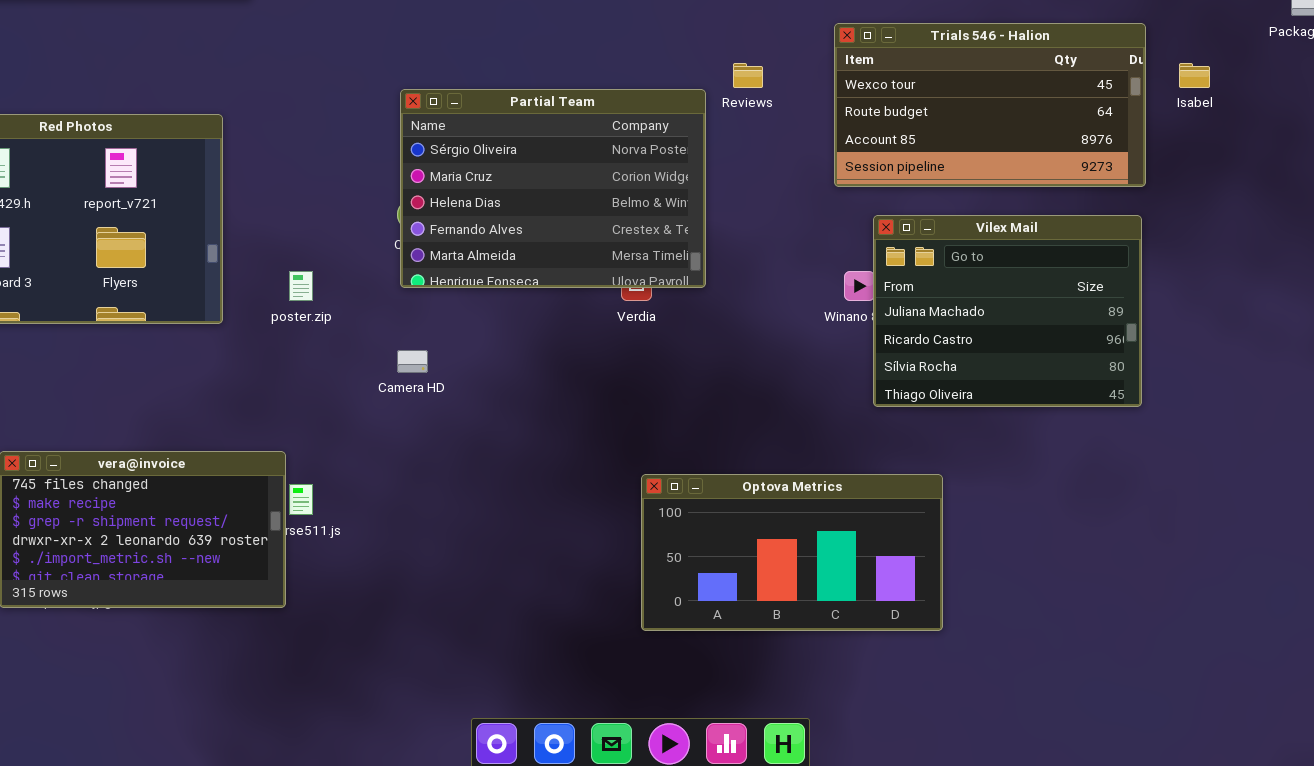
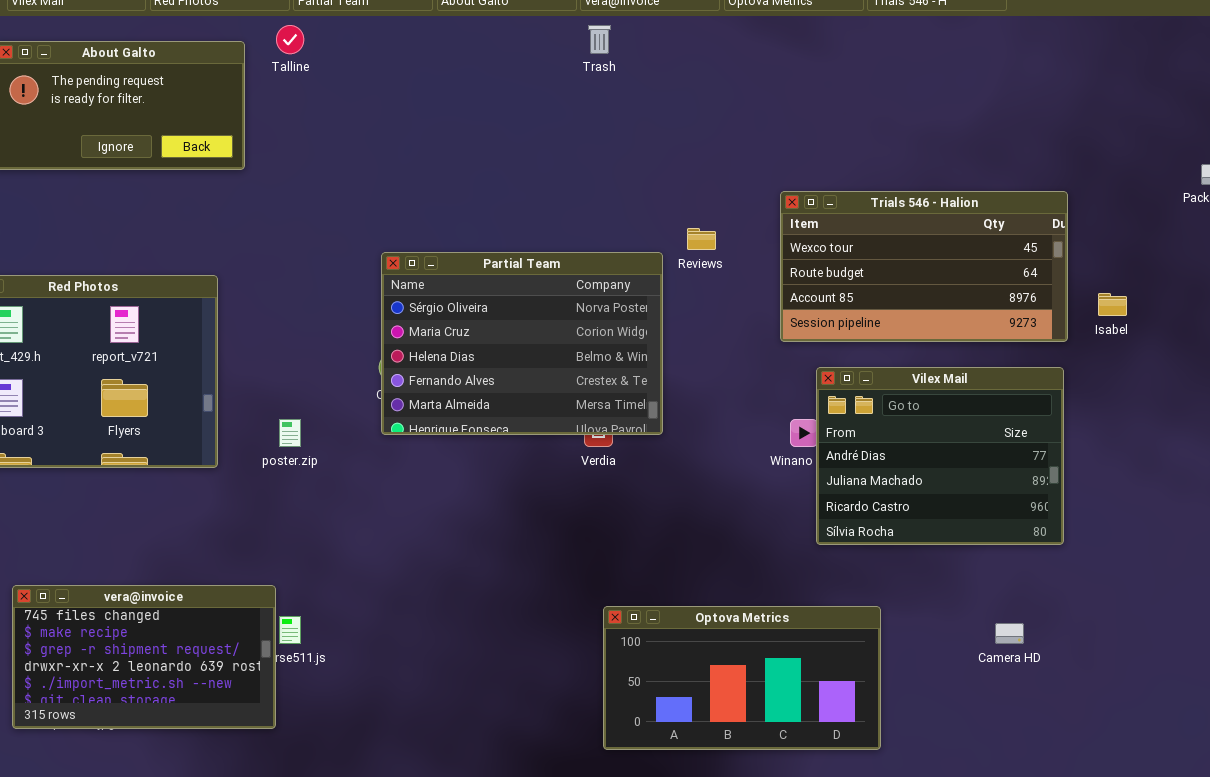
Isabel: [1179,63,1210,88] -> [1098,293,1127,316], moved
Vilex Mail: [873,215,1142,407] -> [816,367,1064,545], scrolled up 1 row
Camera HD: [397,350,428,373] -> [995,623,1024,644], moved

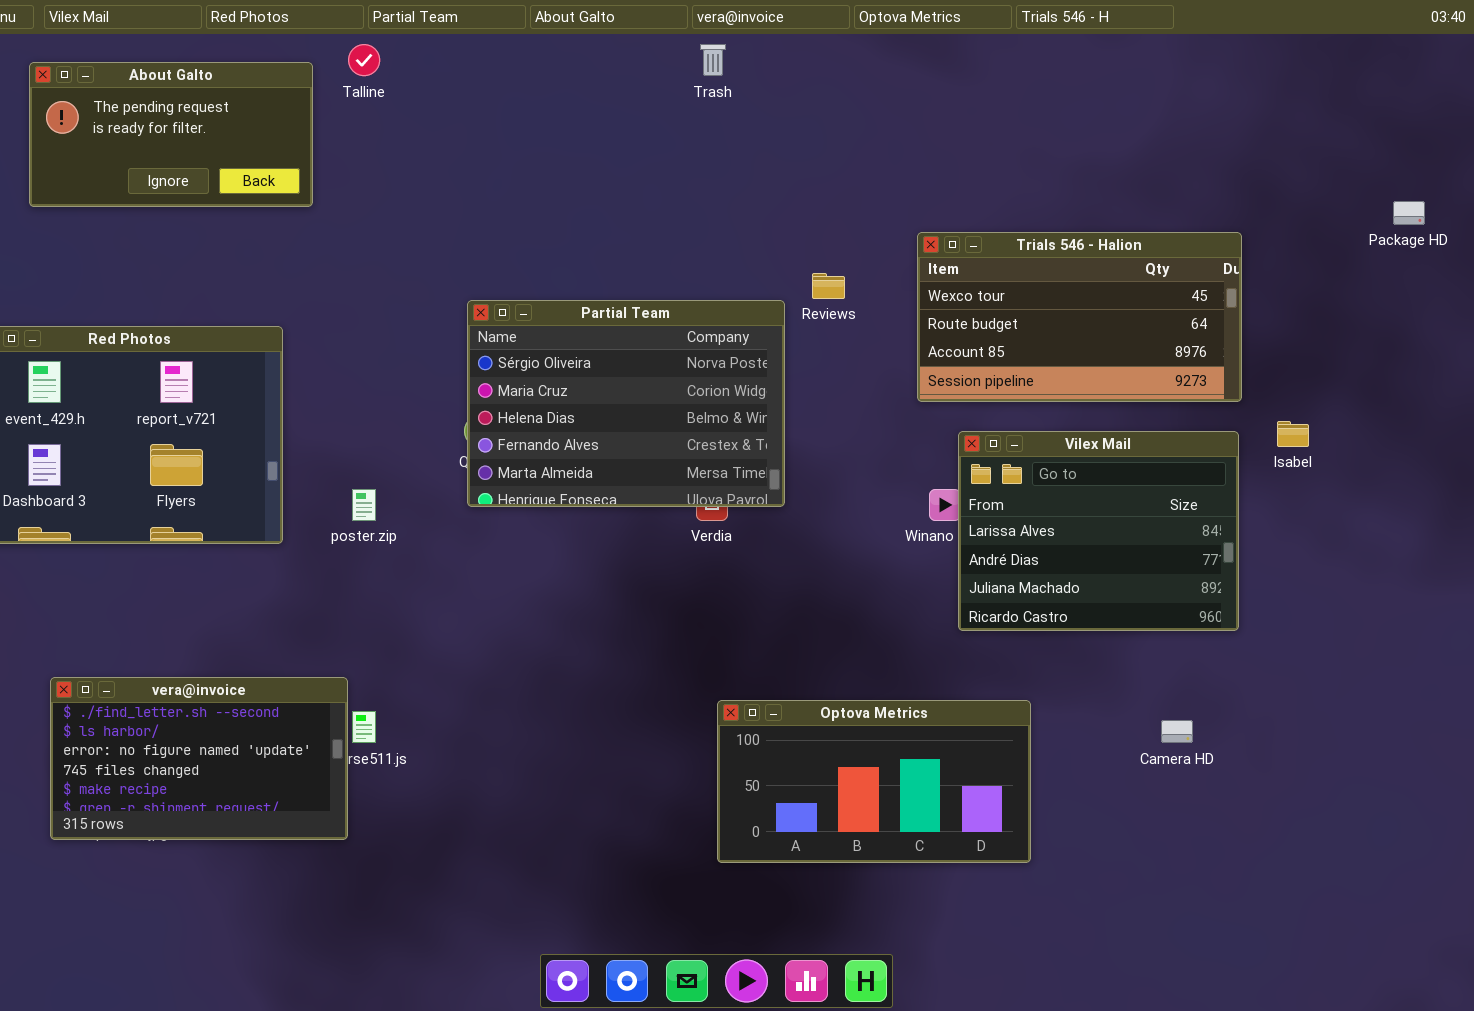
Isabel: [1098,293,1127,316] -> [1277,421,1309,447], moved
Vilex Mail: [816,367,1064,545] -> [958,431,1239,631], scrolled up 1 row
vera@invoice: [12,585,276,729] -> [50,677,348,840], scrolled up 3 rows

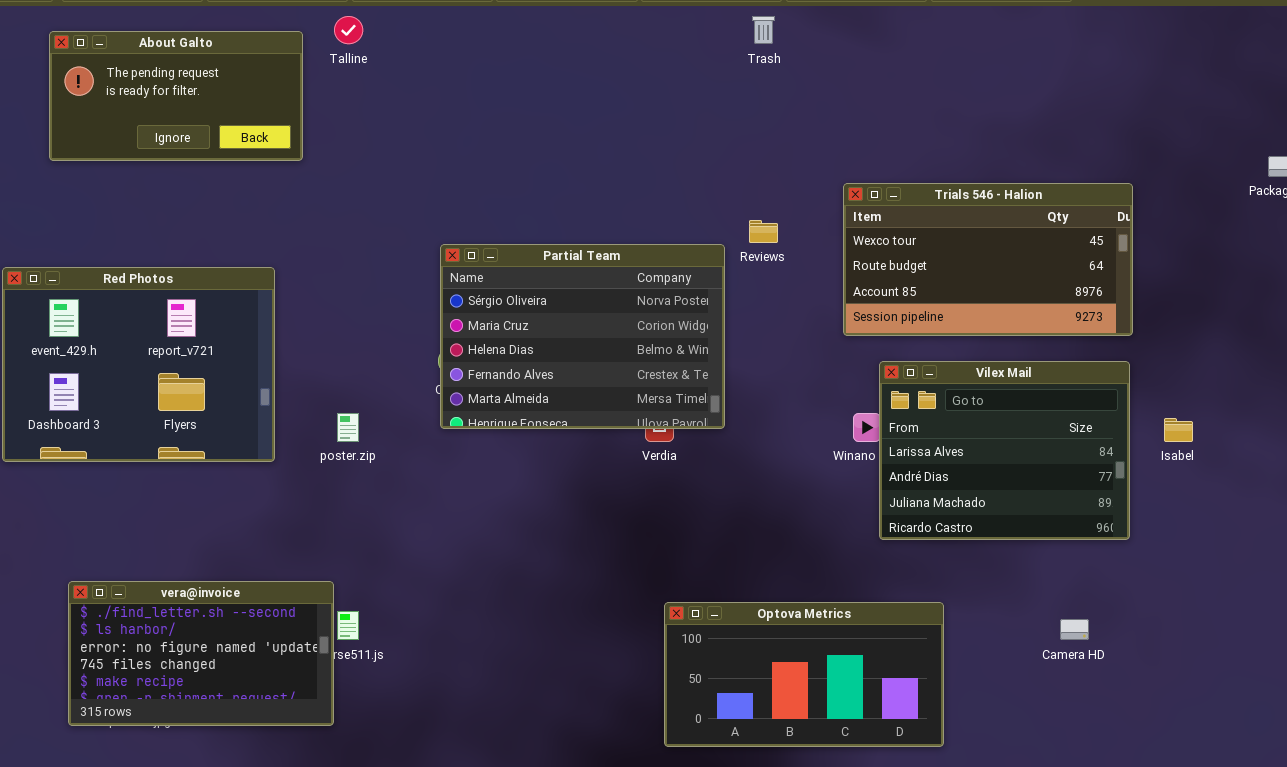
Trash: [700,44,726,76] -> [752,16,775,44], moved
Isabel: [1277,421,1309,447] -> [1164,418,1193,442], moved

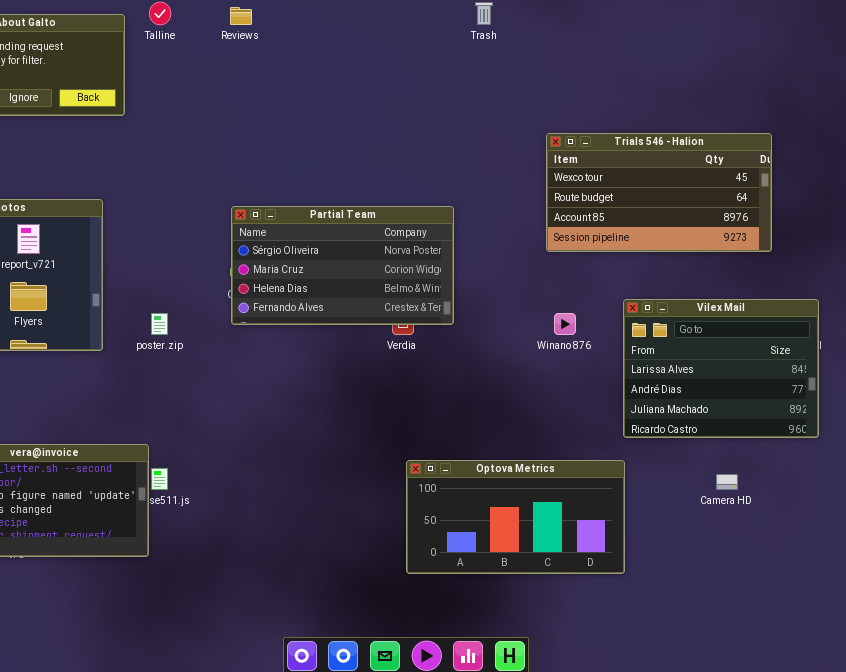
Reviews: [749,220,778,243] -> [230,7,252,25], moved
Partial Team: [440,244,725,429] -> [231,206,454,325], resized
Vilex Mail: [879,361,1130,540] -> [623,299,819,438], moved

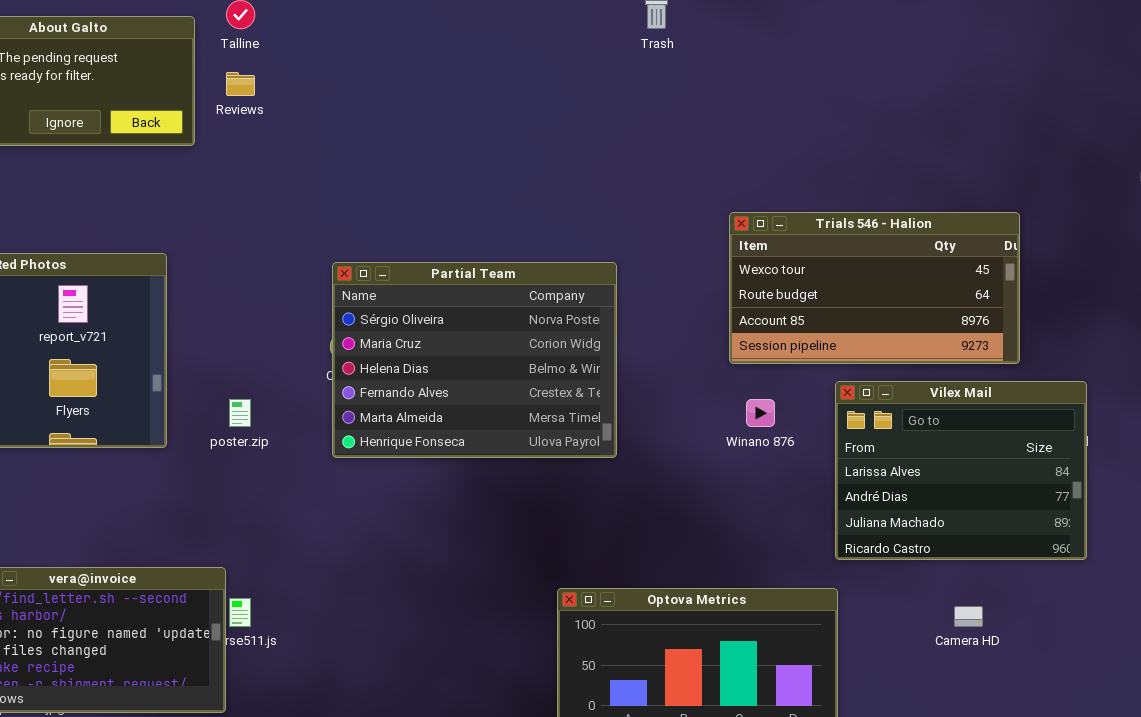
Reviews: [230,7,252,25] -> [226,72,255,96], moved
Trials 546 - Halion: [546,133,772,252] -> [729,212,1020,364], moved
Partial Team: [231,206,454,325] -> [332,262,617,458], resized

